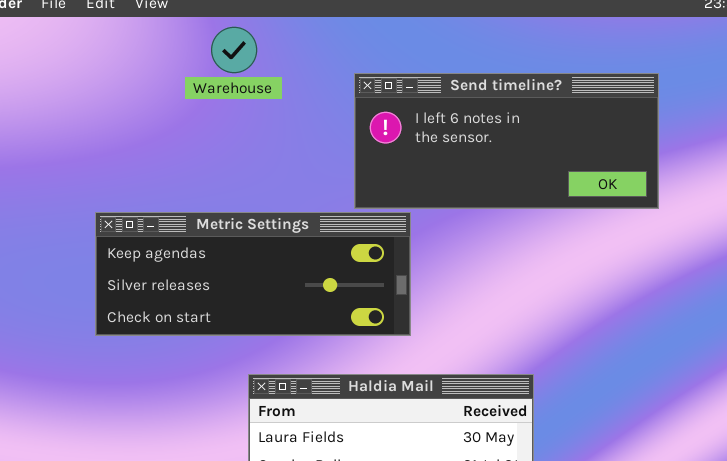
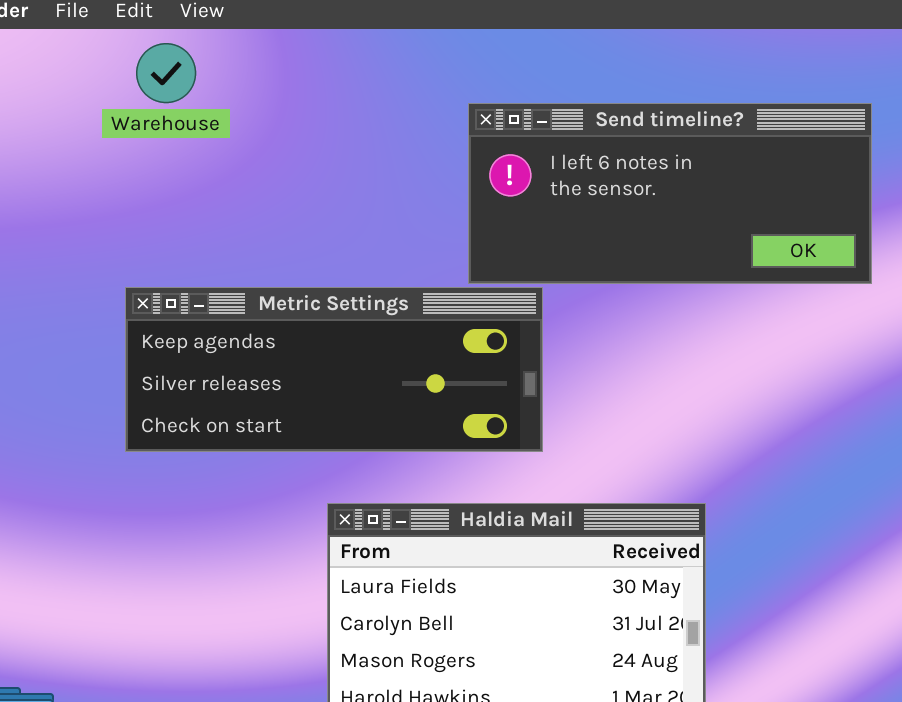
Warehouse: [211,27,257,73] -> [136,43,196,103], moved

